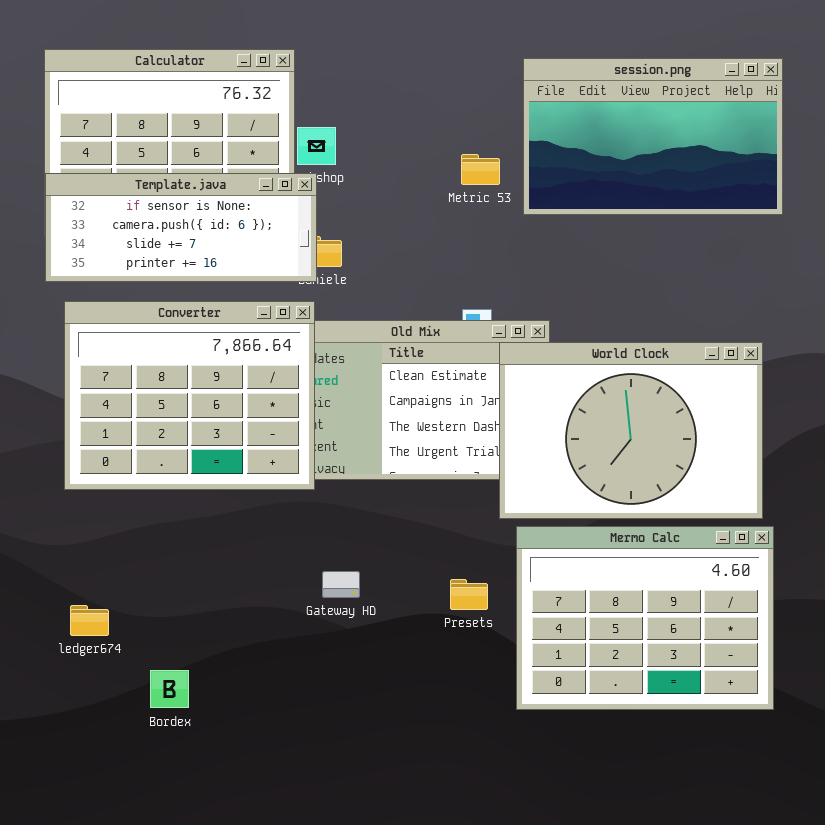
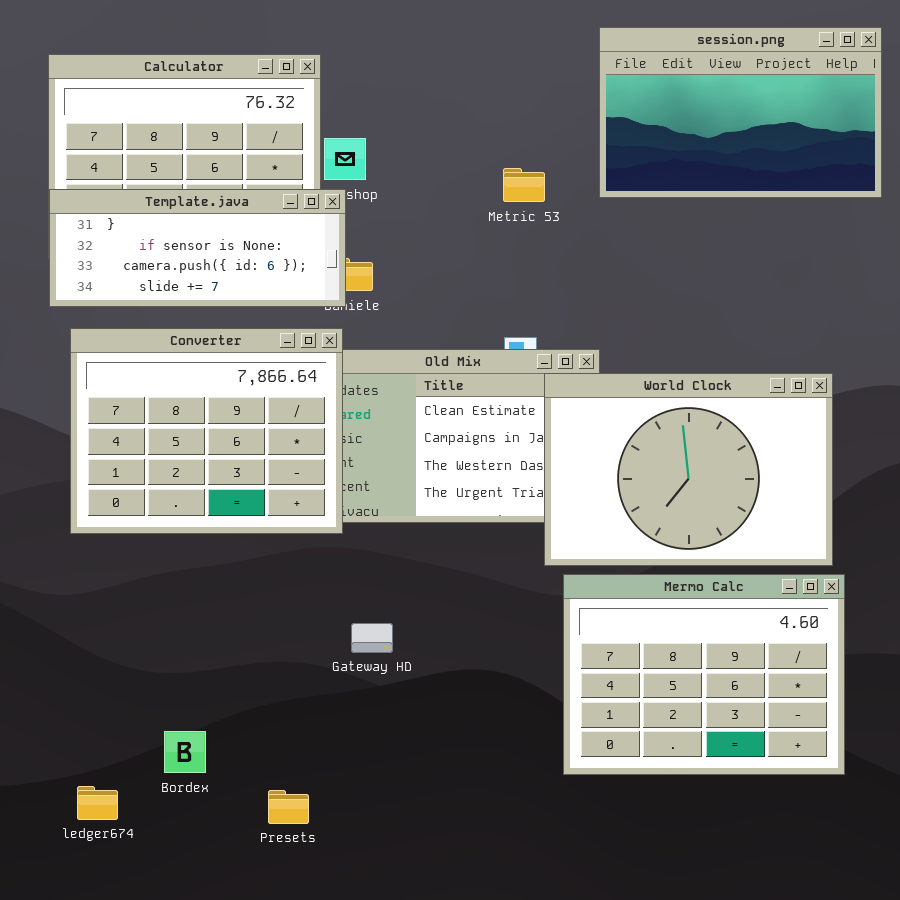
session.png: [523,58,783,215] -> [599,27,882,198], moved
Template.java: [45,173,317,282] -> [49,189,346,307], scrolled up 1 row
Presets: [450,579,488,610] -> [268,790,309,824], moved
ledger674: [70,605,109,636] -> [77,786,118,820], moved

